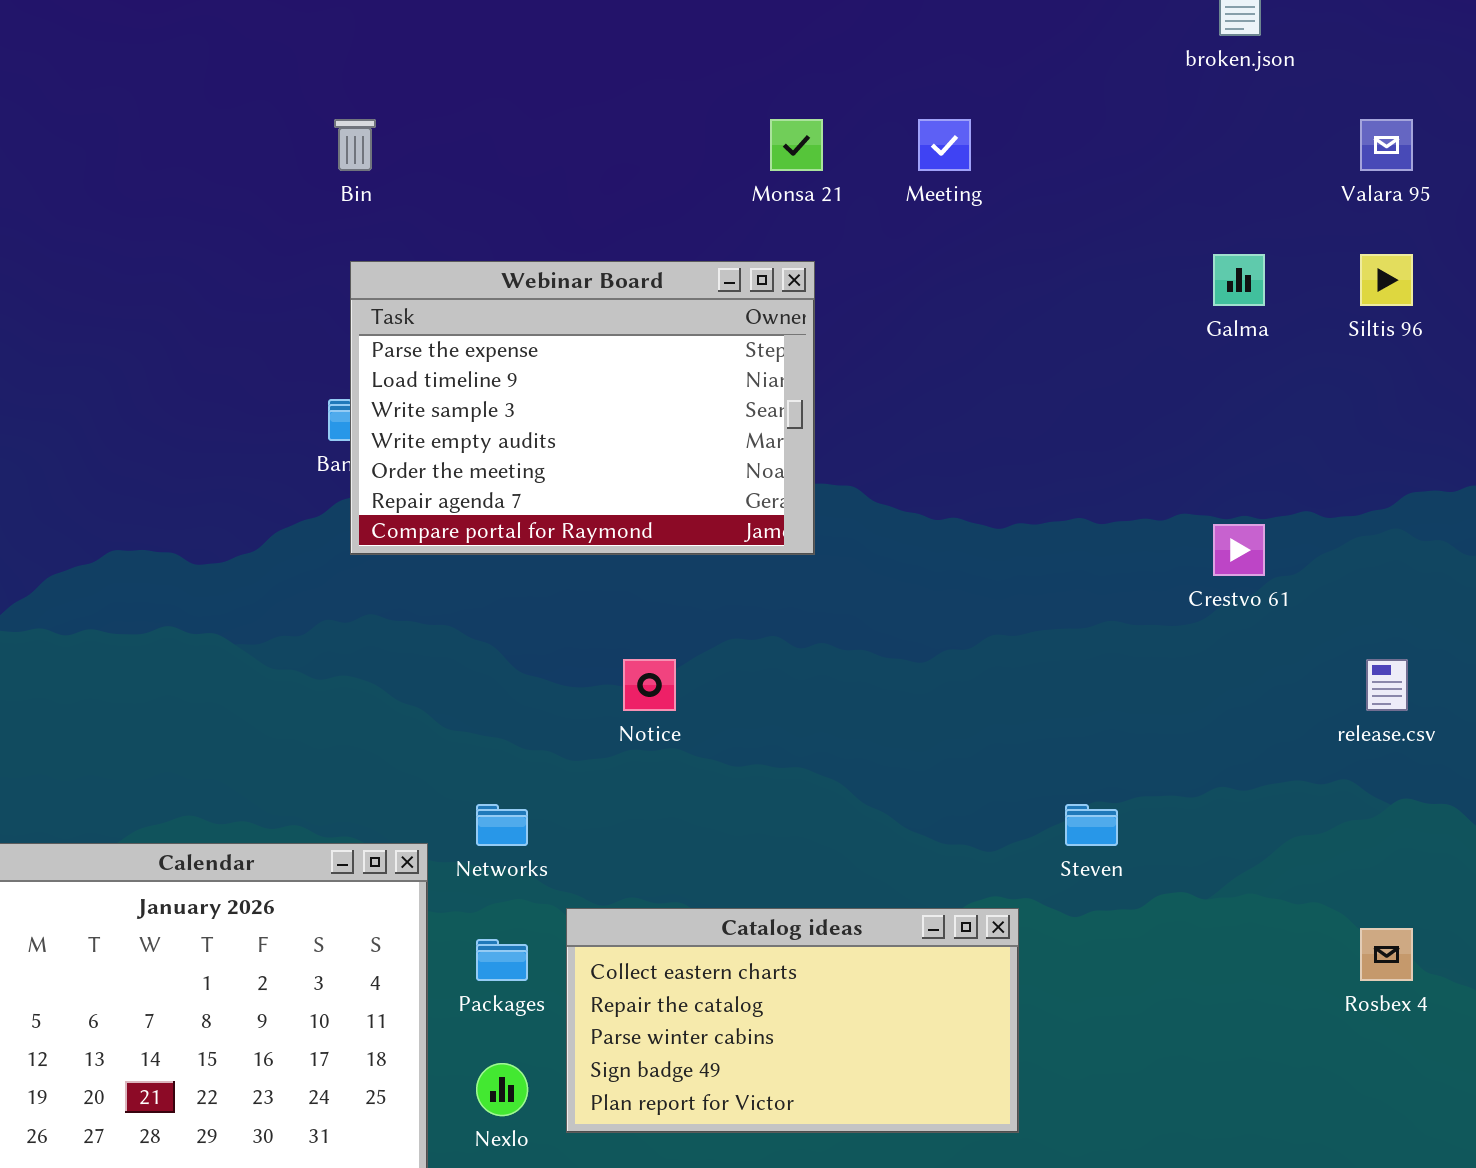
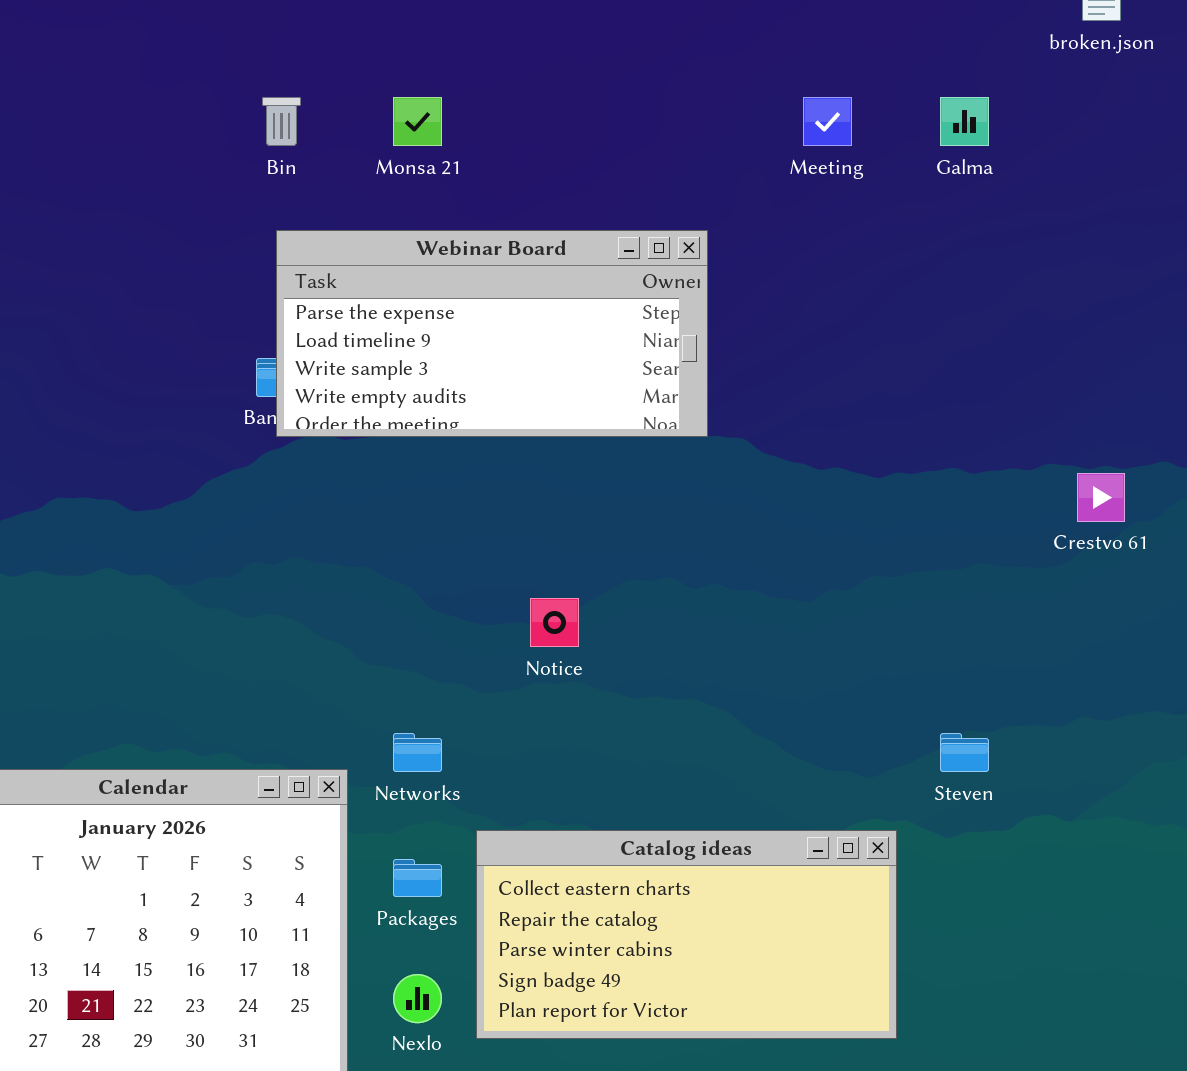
Monsa 21: [770,119,823,171] -> [393,97,442,146], moved
Galma: [1213,254,1265,306] -> [940,97,989,146], moved
Webinar Board: [350,261,815,555] -> [276,230,708,437], resized

